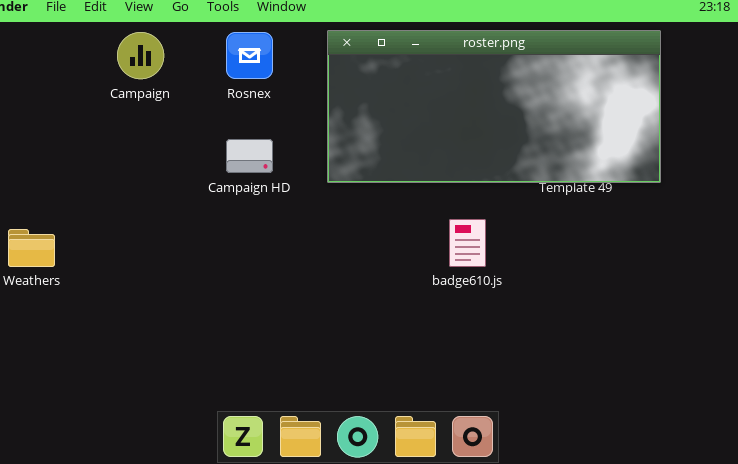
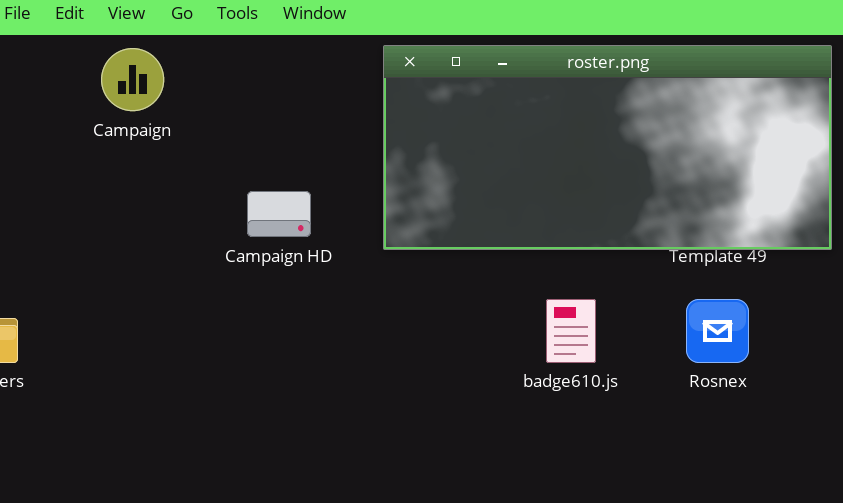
Rosnex: [226,32,273,79] -> [686,299,749,363], moved

